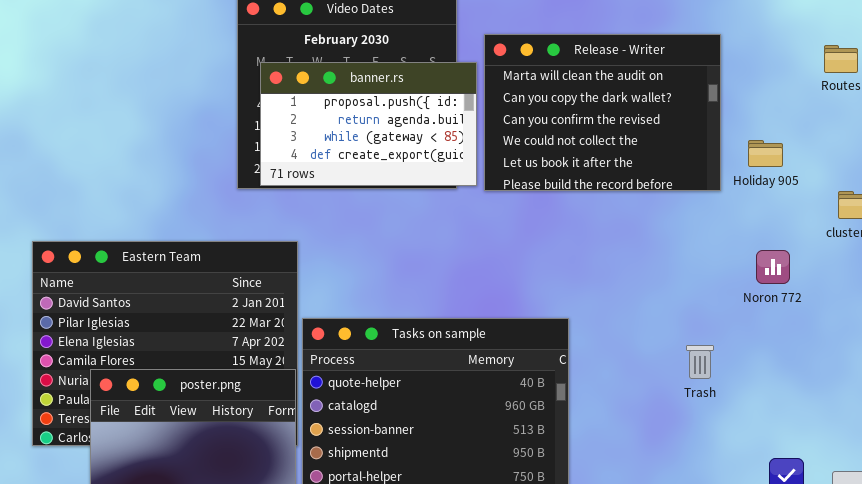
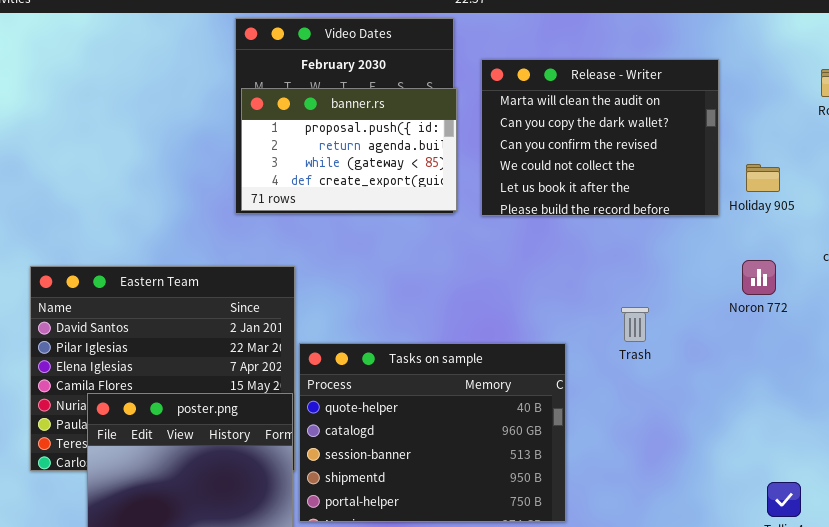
banner.rs: [260,62,477,186] -> [241,88,457,211], moved
Noron 772: [756,250,790,284] -> [742,260,776,295], moved
Trash: [686,345,714,379] -> [621,307,649,342], moved

